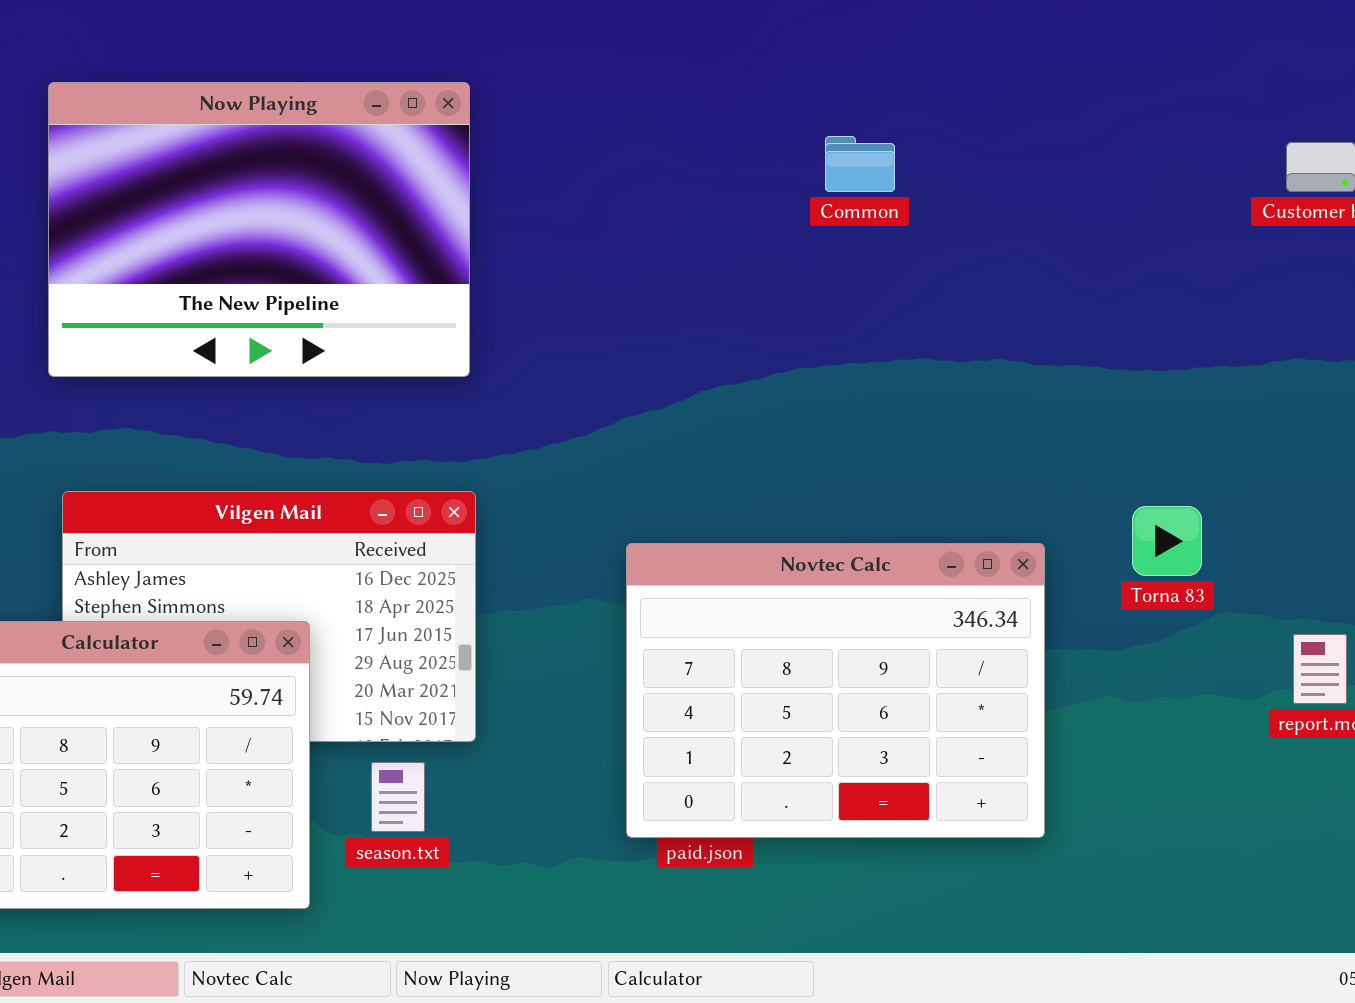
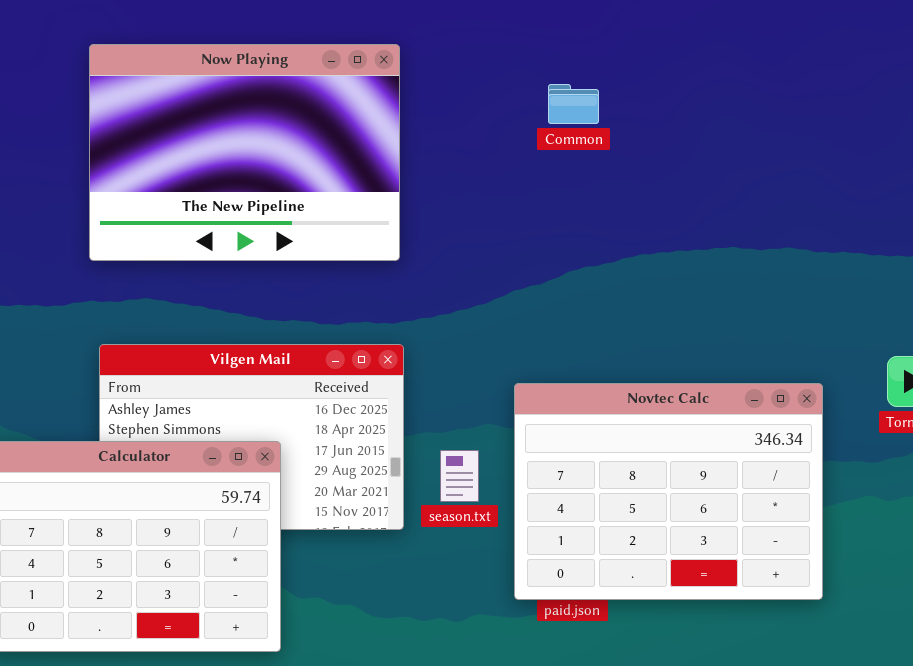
Common: [825,136,895,192] -> [548,84,599,124], moved
season.txt: [371,762,425,832] -> [440,450,479,502], moved

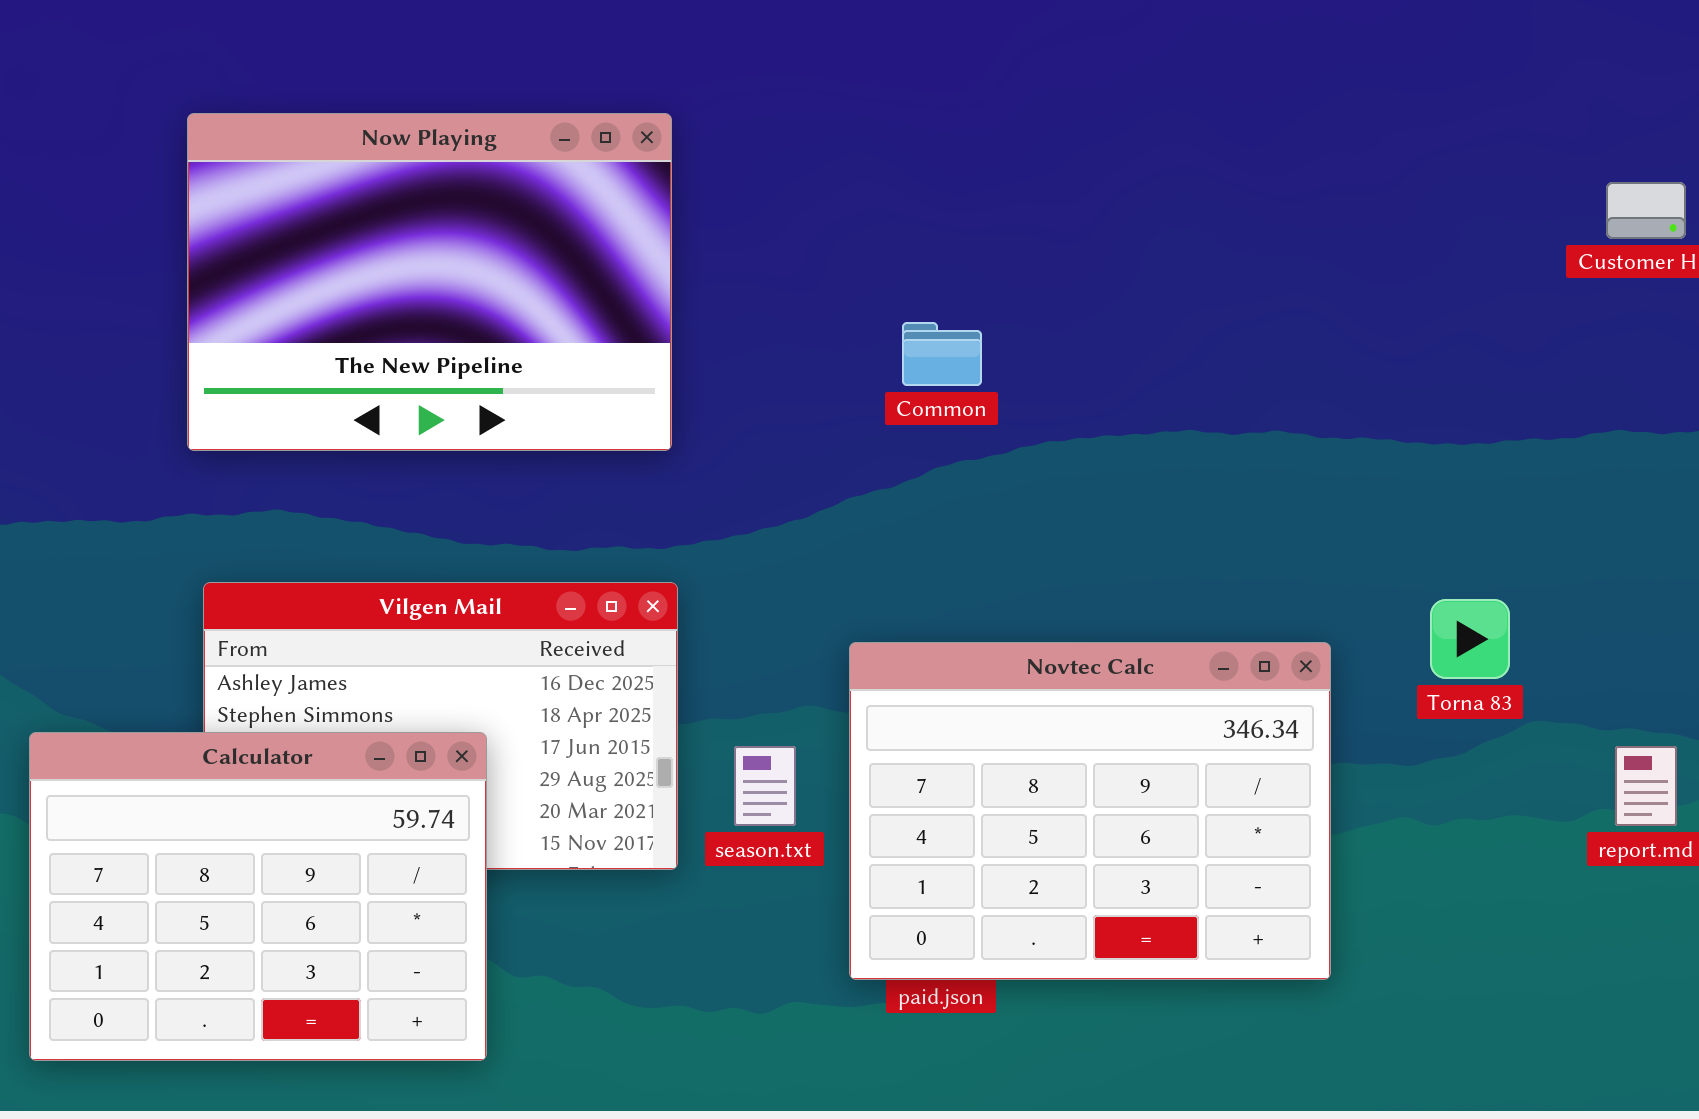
Common: [548,84,599,124] -> [902,322,982,386], moved

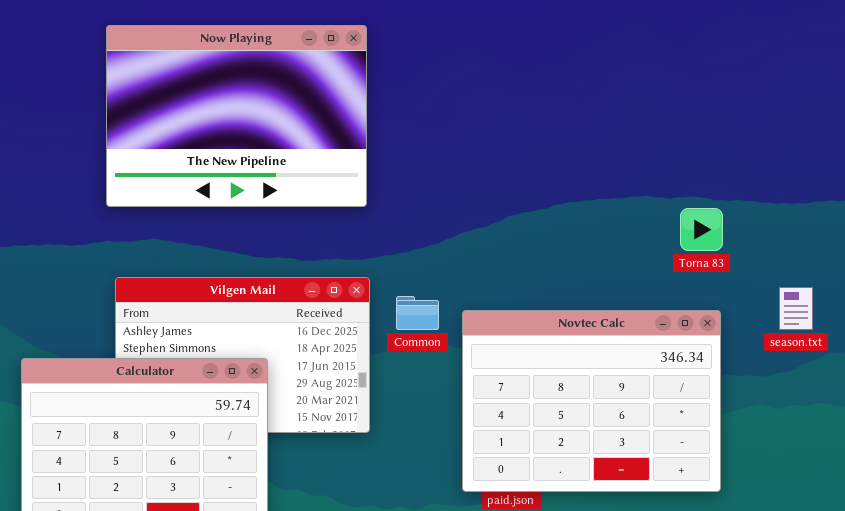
Common: [902,322,982,386] -> [396,296,439,330], moved
Torna 83: [1430,599,1510,679] -> [680,208,723,251], moved
season.txt: [734,746,796,826] -> [779,287,813,330], moved

